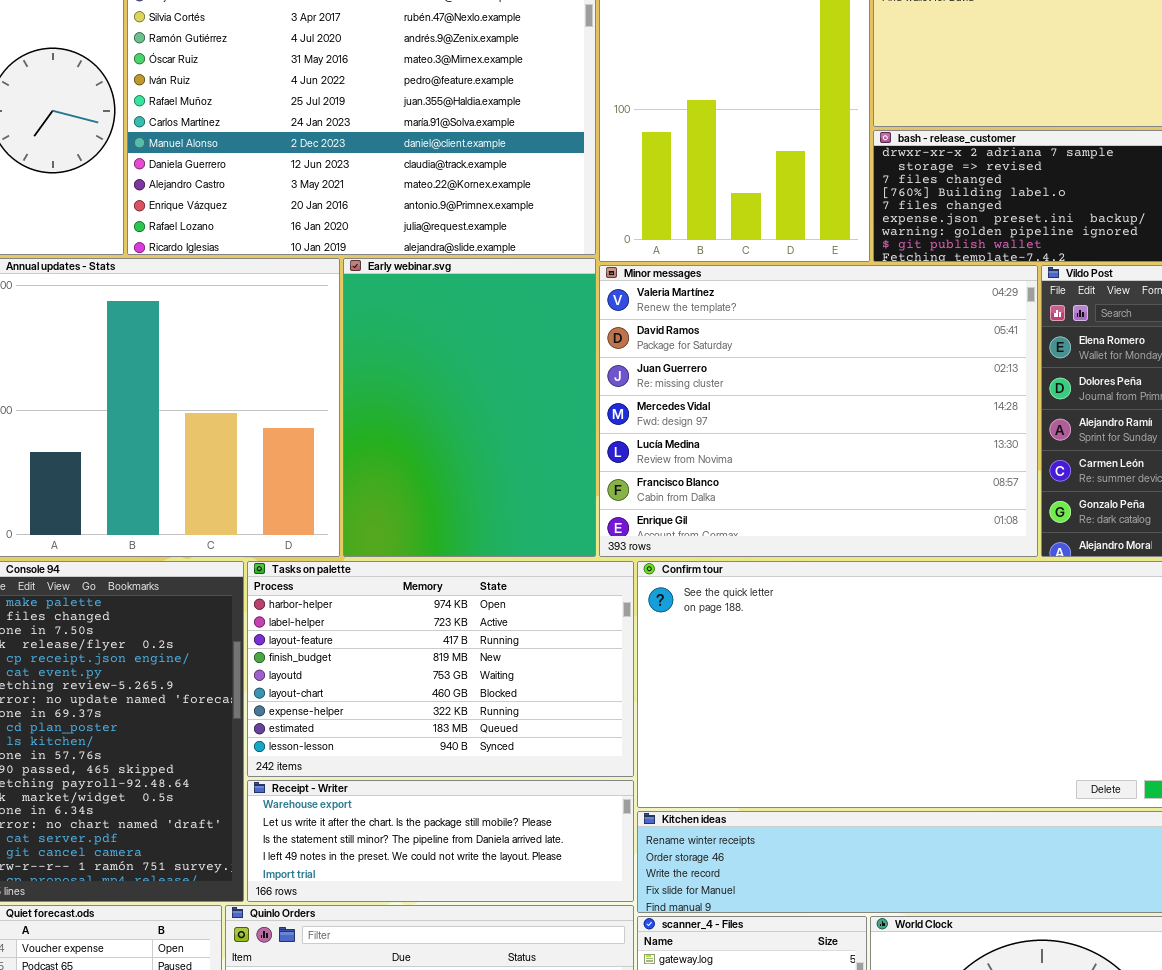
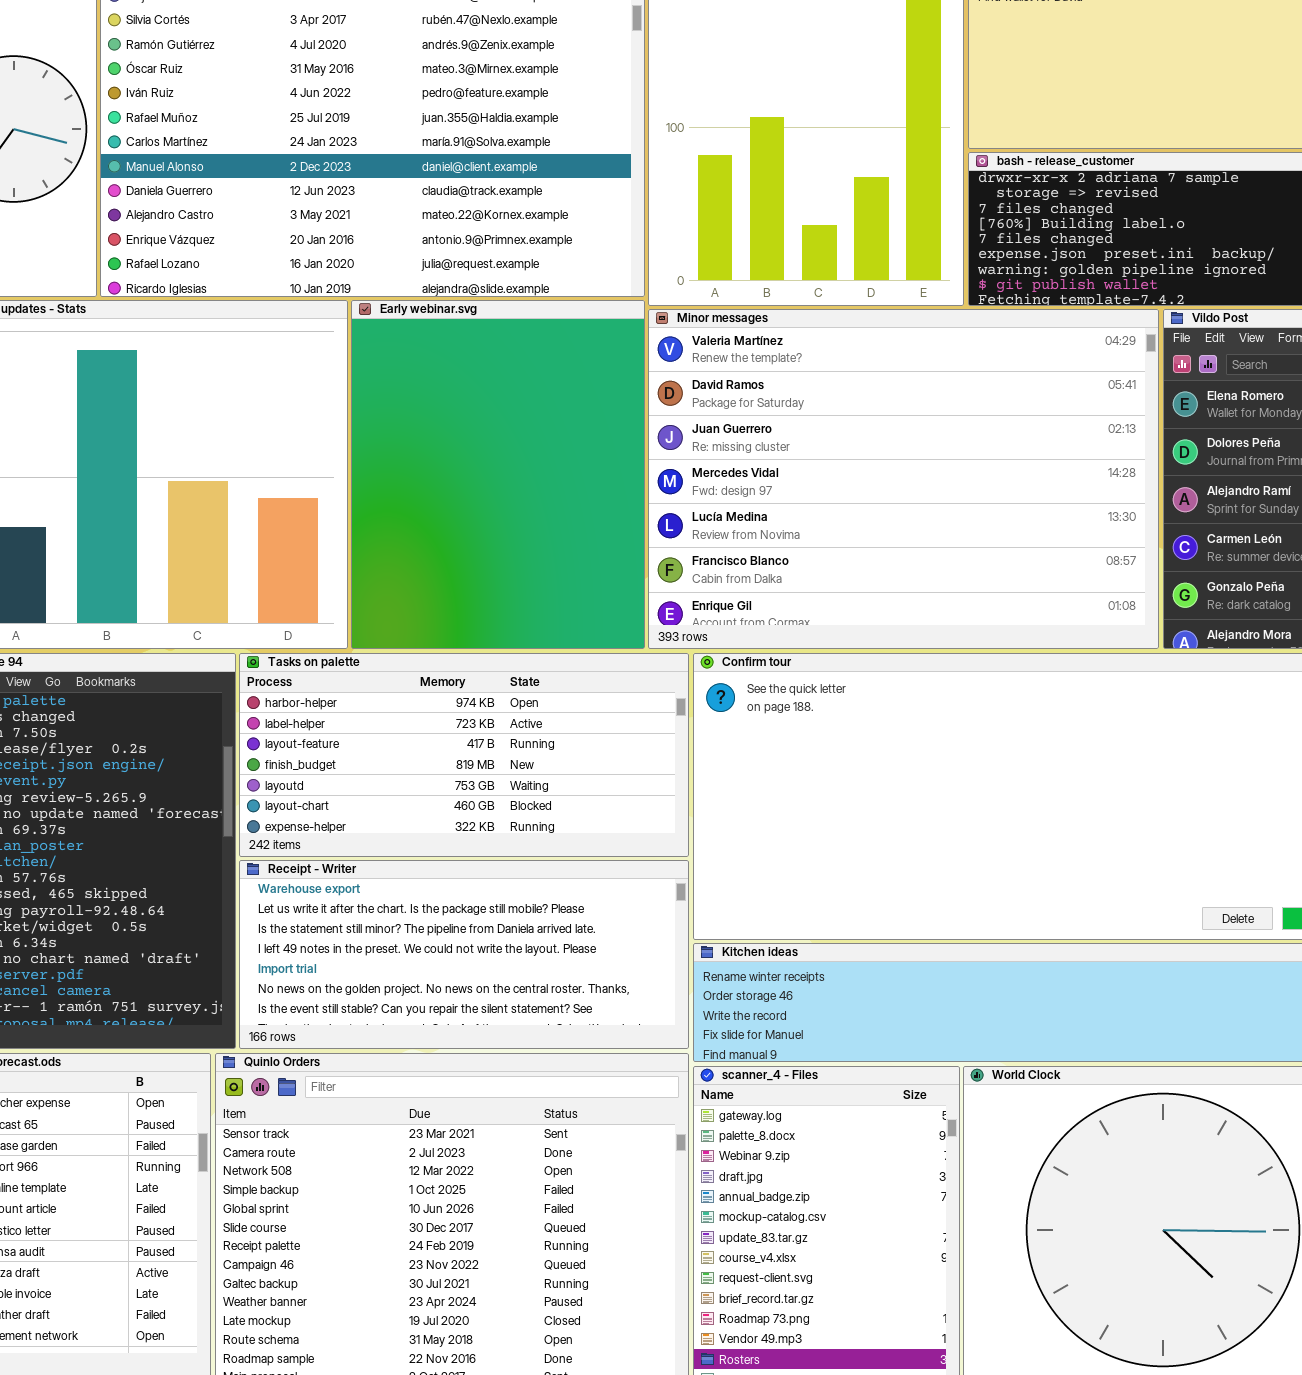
Tasks on palette: [247,561,634,777] -> [239,653,689,857], resized
Receipt - Writer: [247,780,634,902] -> [239,860,689,1049], resized

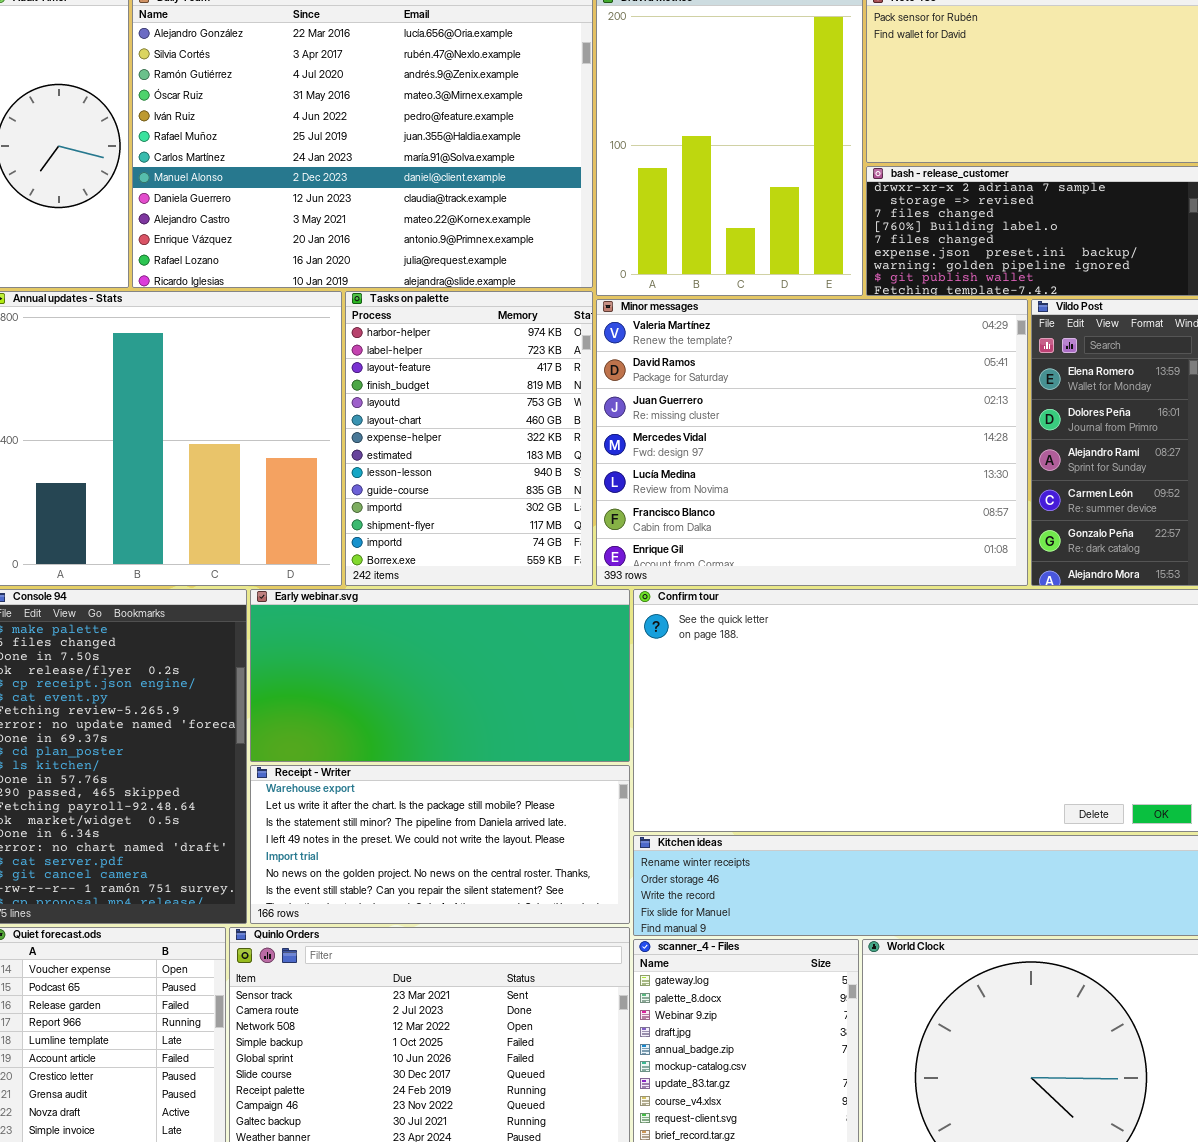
Early webinar.svg: [351,300,645,649] -> [250,589,630,762], moved, resized
Tasks on palette: [239,653,689,857] -> [345,291,593,586], moved, resized

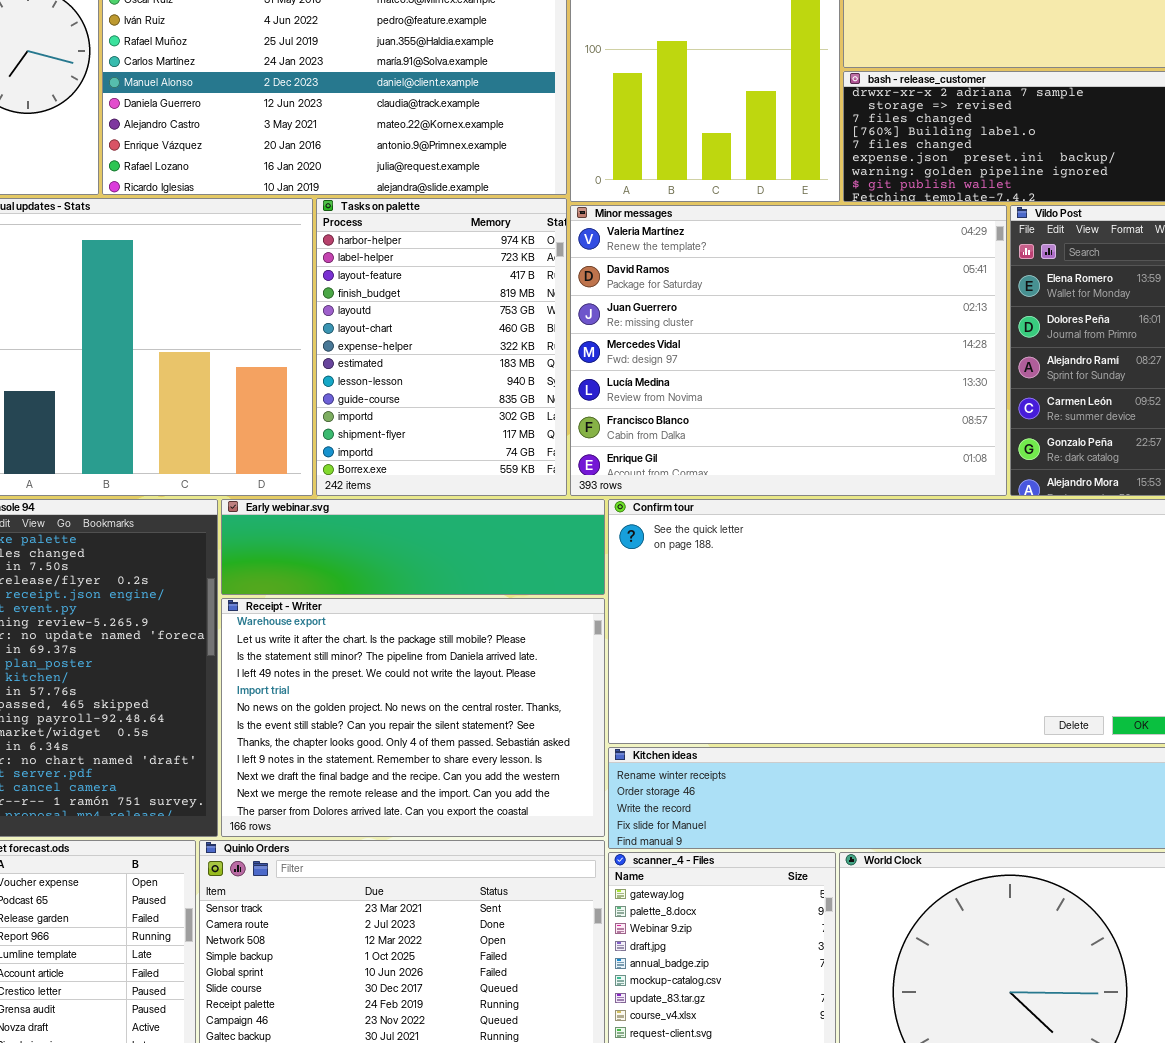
Early webinar.svg: [250,589,630,762] -> [221,499,605,595], resized
Receipt - Writer: [250,765,630,924] -> [221,598,605,837], resized

